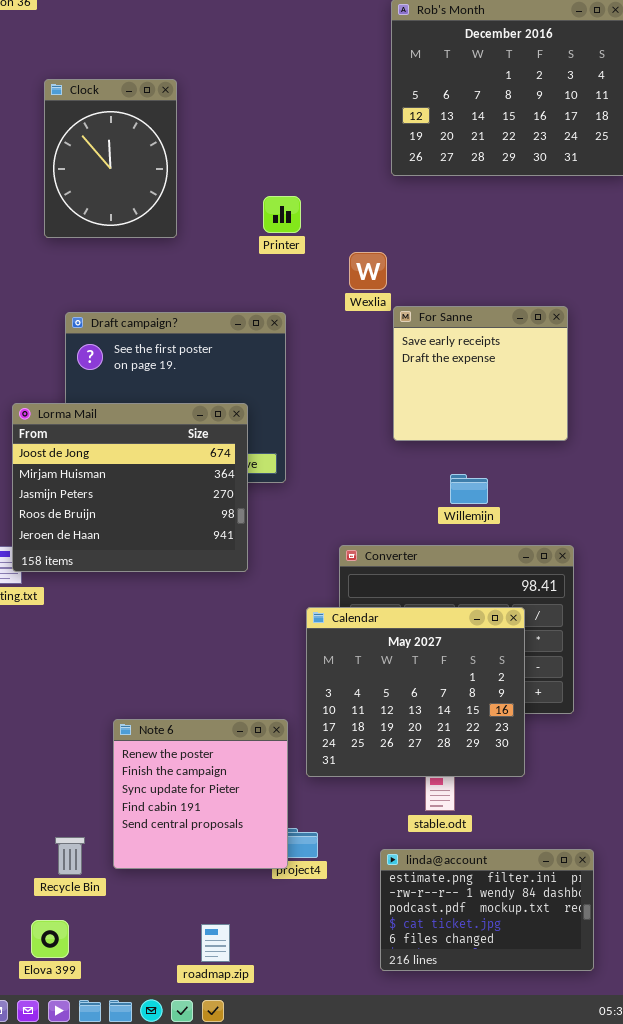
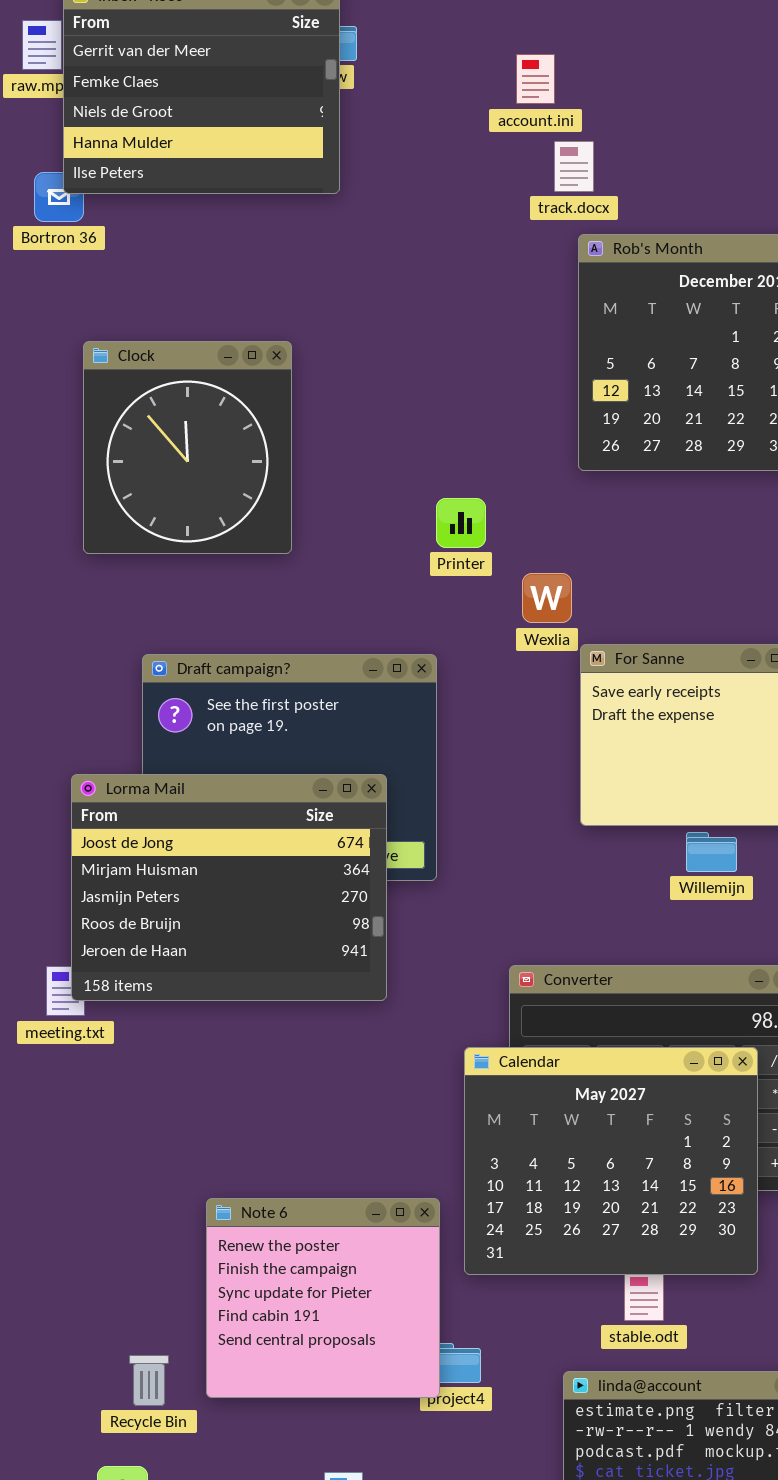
Clock: [44,79,177,238] -> [83,341,292,554], resized
Printer: [263,196,301,233] -> [436,498,486,548], moved
Willemijn: [450,474,488,504] -> [686,832,737,872], moved

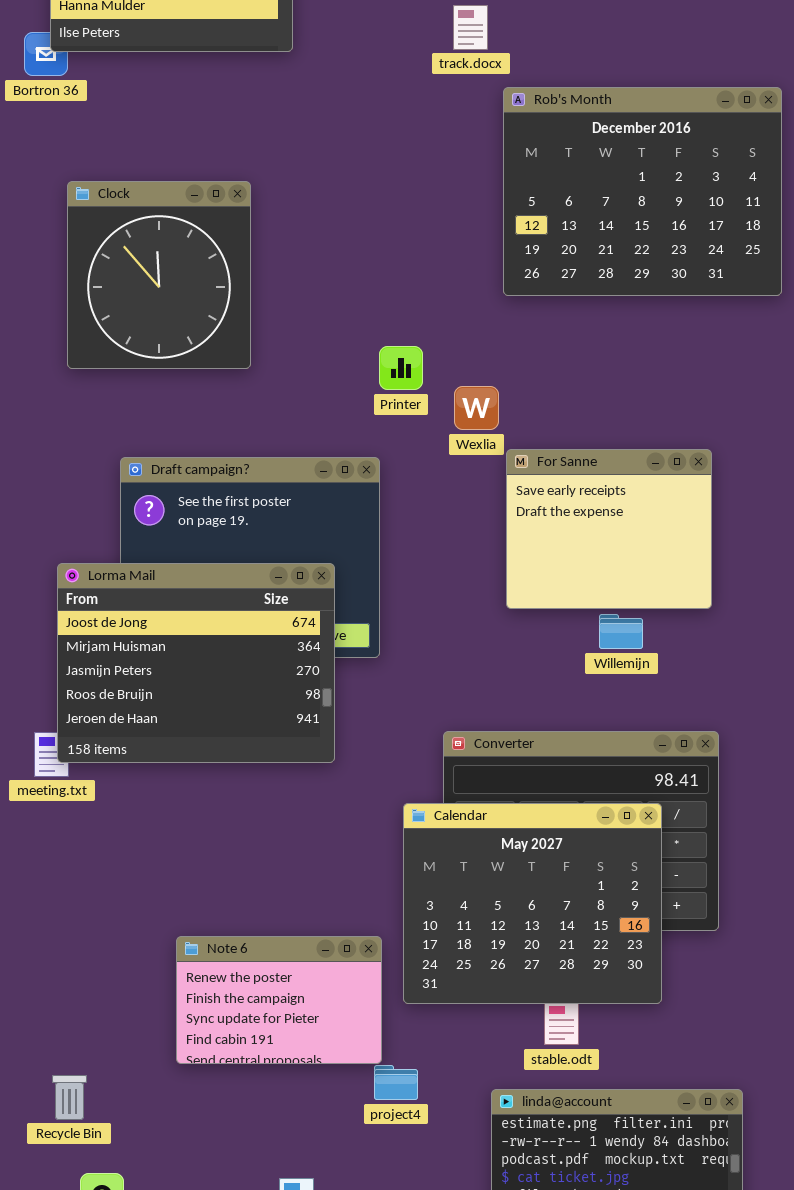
track.docx: [554,141,594,192] -> [453,5,488,50], moved
Printer: [436,498,486,548] -> [379,346,423,390], moved
Note 6: [206,1198,440,1398] -> [176,936,382,1064], resized
Recycle Bin: [129,1355,169,1406] -> [52,1075,87,1120], moved

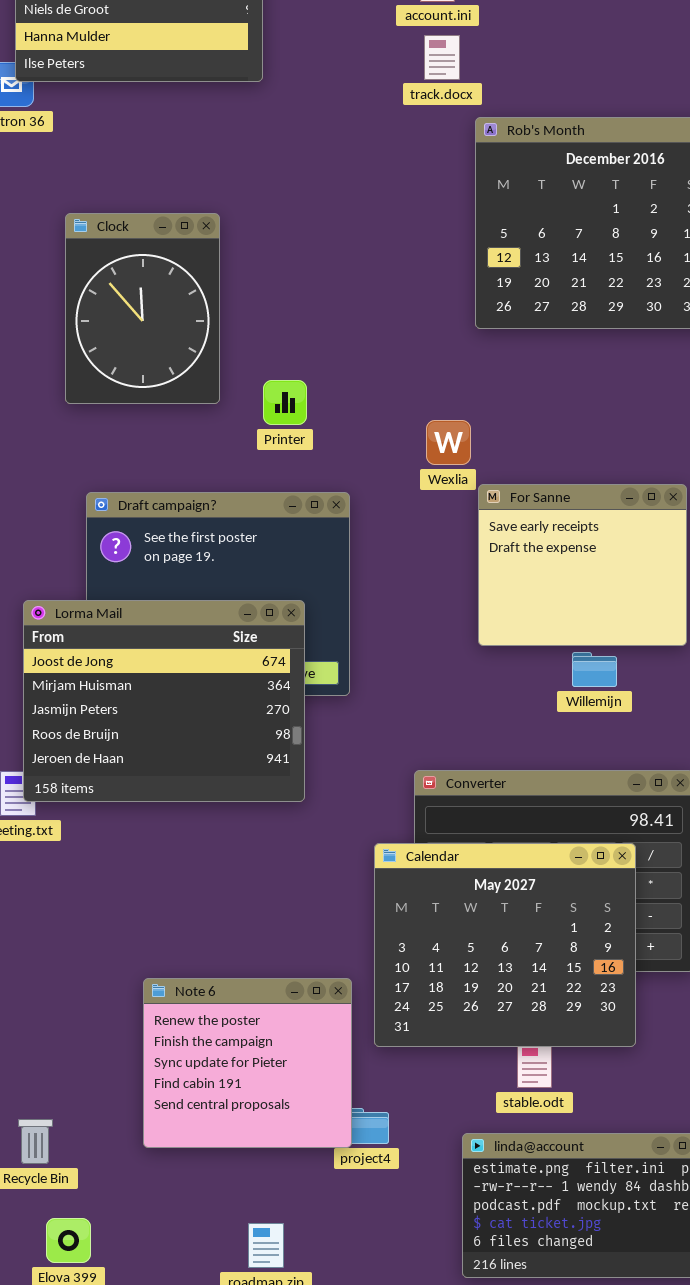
Clock: [67,181,251,369] -> [65,213,220,404], resized
Printer: [379,346,423,390] -> [263,380,307,425], moved
Note 6: [176,936,382,1064] -> [143,978,352,1148], resized

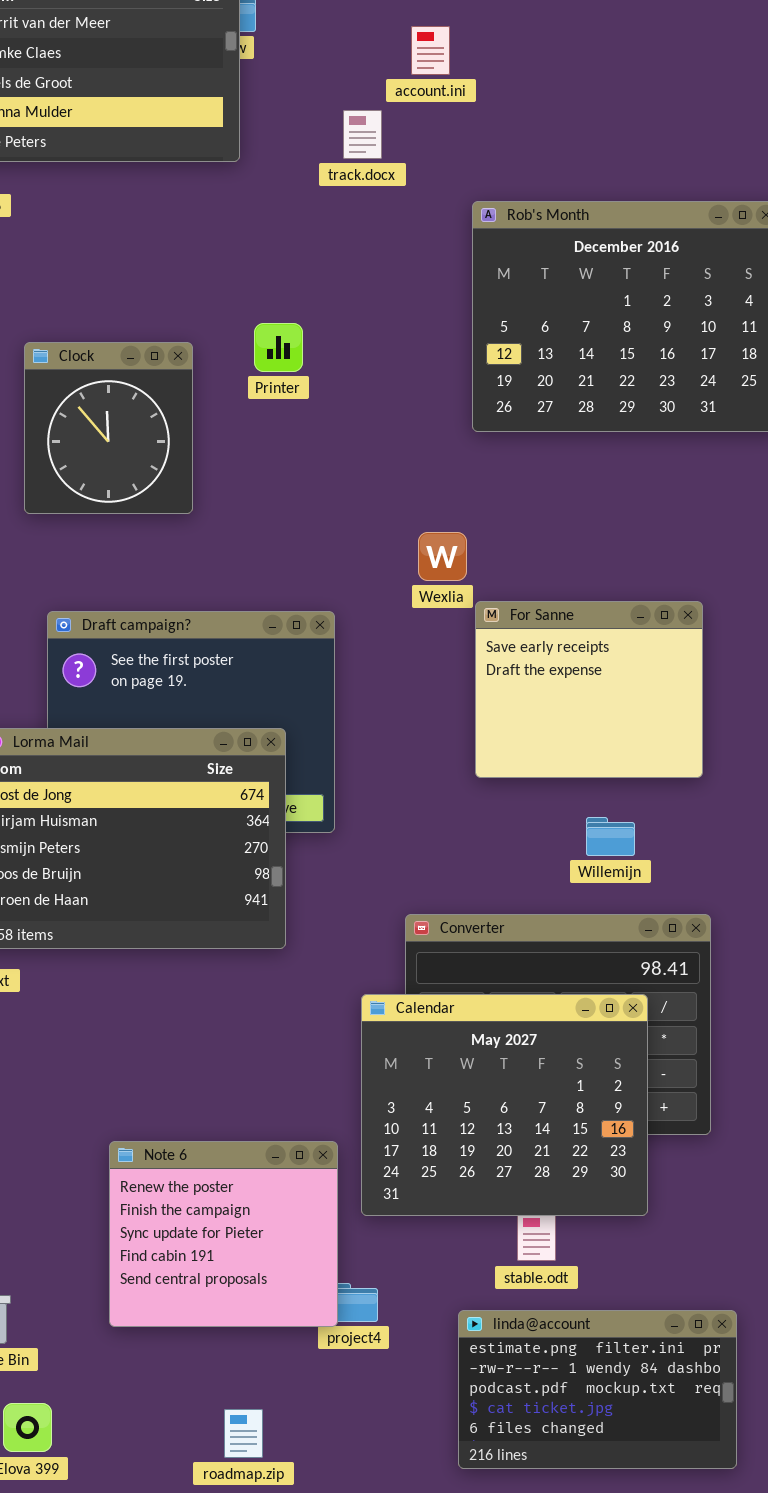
track.docx: [424,35,460,80] -> [343,110,382,159], moved
Clock: [65,213,220,404] -> [24,342,193,514], resized
Printer: [263,380,307,425] -> [254,323,303,372], moved
Willemijn: [572,652,617,687] -> [586,817,635,856], moved

